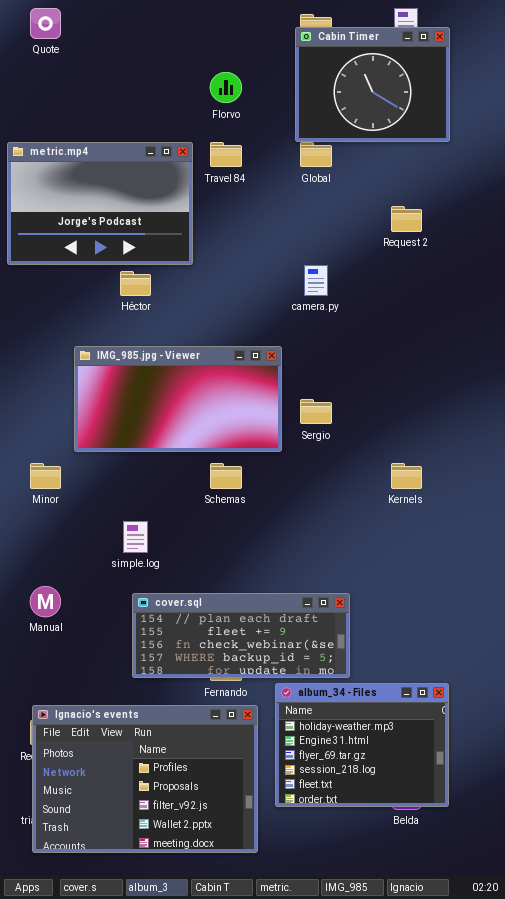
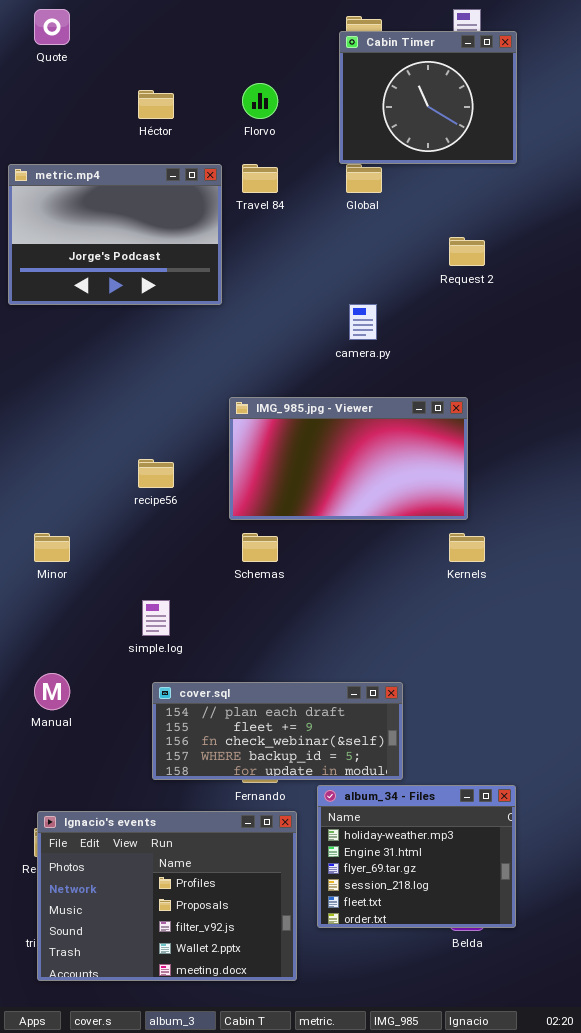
Héctor: [120,271,151,296] -> [138,90,174,119], moved
IMG_985.jpg - Viewer: [74,346,282,452] -> [229,397,468,520], moved

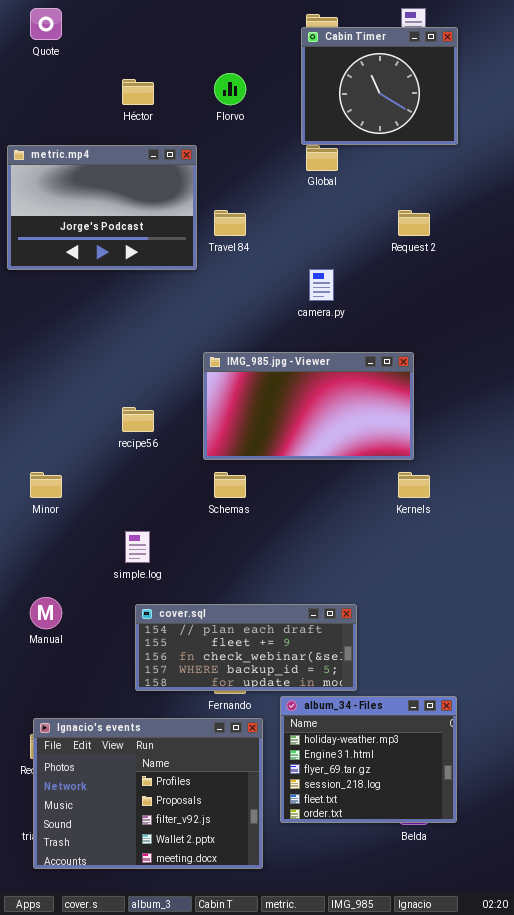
Travel 84: [242,164,278,193] -> [214,210,246,236], moved

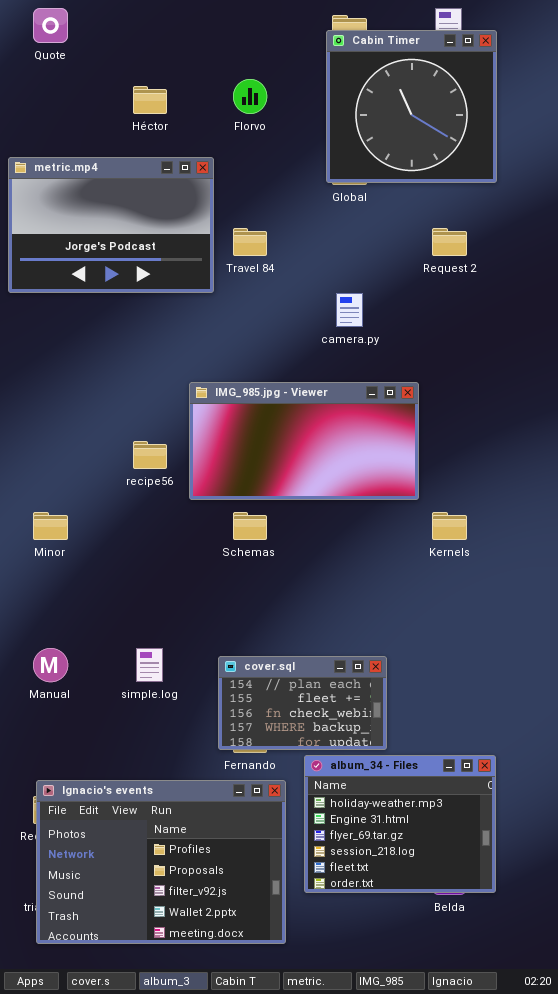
Cabin Timer: [301,27,458,145] -> [326,30,497,183], resized
IMG_985.jpg - Viewer: [203,352,414,460] -> [189,382,419,500], moved
simple.log: [125,531,150,563] -> [136,648,163,682], moved
cover.sql: [135,604,357,691] -> [218,656,387,750], resized

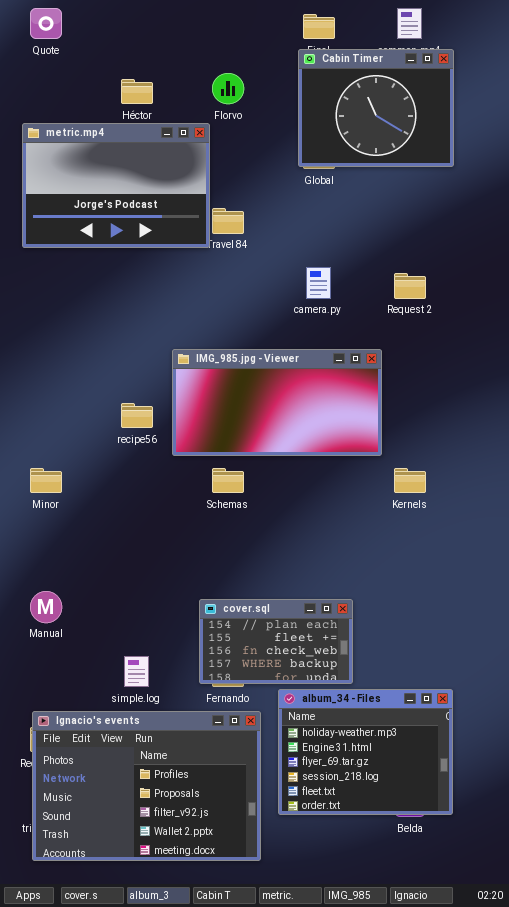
Cabin Timer: [326,30,497,183] -> [298,49,454,167], resized
metric.mp4: [8,157,214,293] -> [22,123,210,248], moved
Request 2: [432,228,467,256] -> [394,273,426,299], moved
simple.log: [136,648,163,682] -> [124,656,149,687], moved

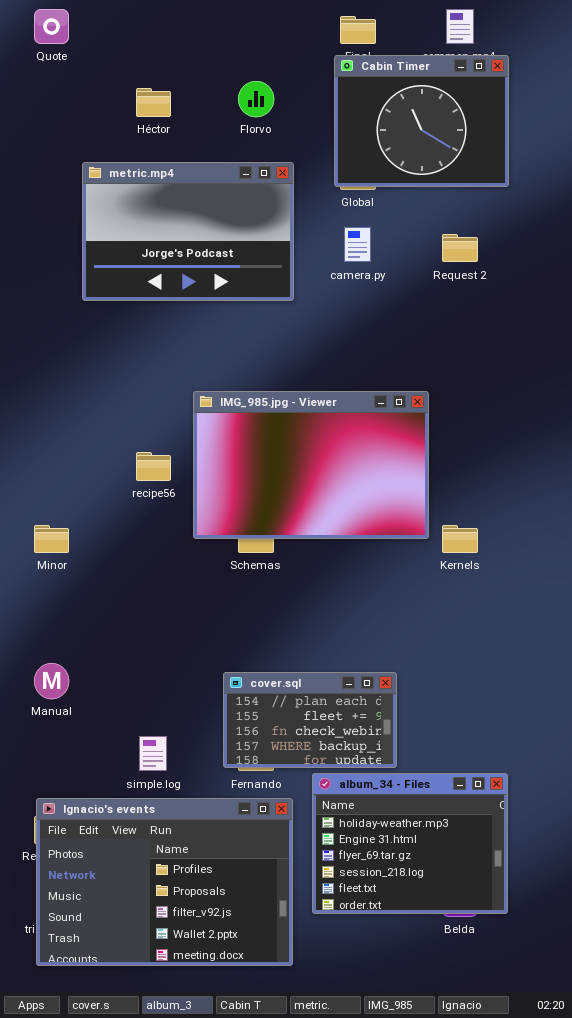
metric.mp4: [22,123,210,248] -> [82,162,294,301], moved
camera.py: [306,267,331,299] -> [344,227,371,262], moved
Request 2: [394,273,426,299] -> [442,234,478,262], moved
IMG_985.jpg - Viewer: [172,349,382,456] -> [193,391,429,539], resized

